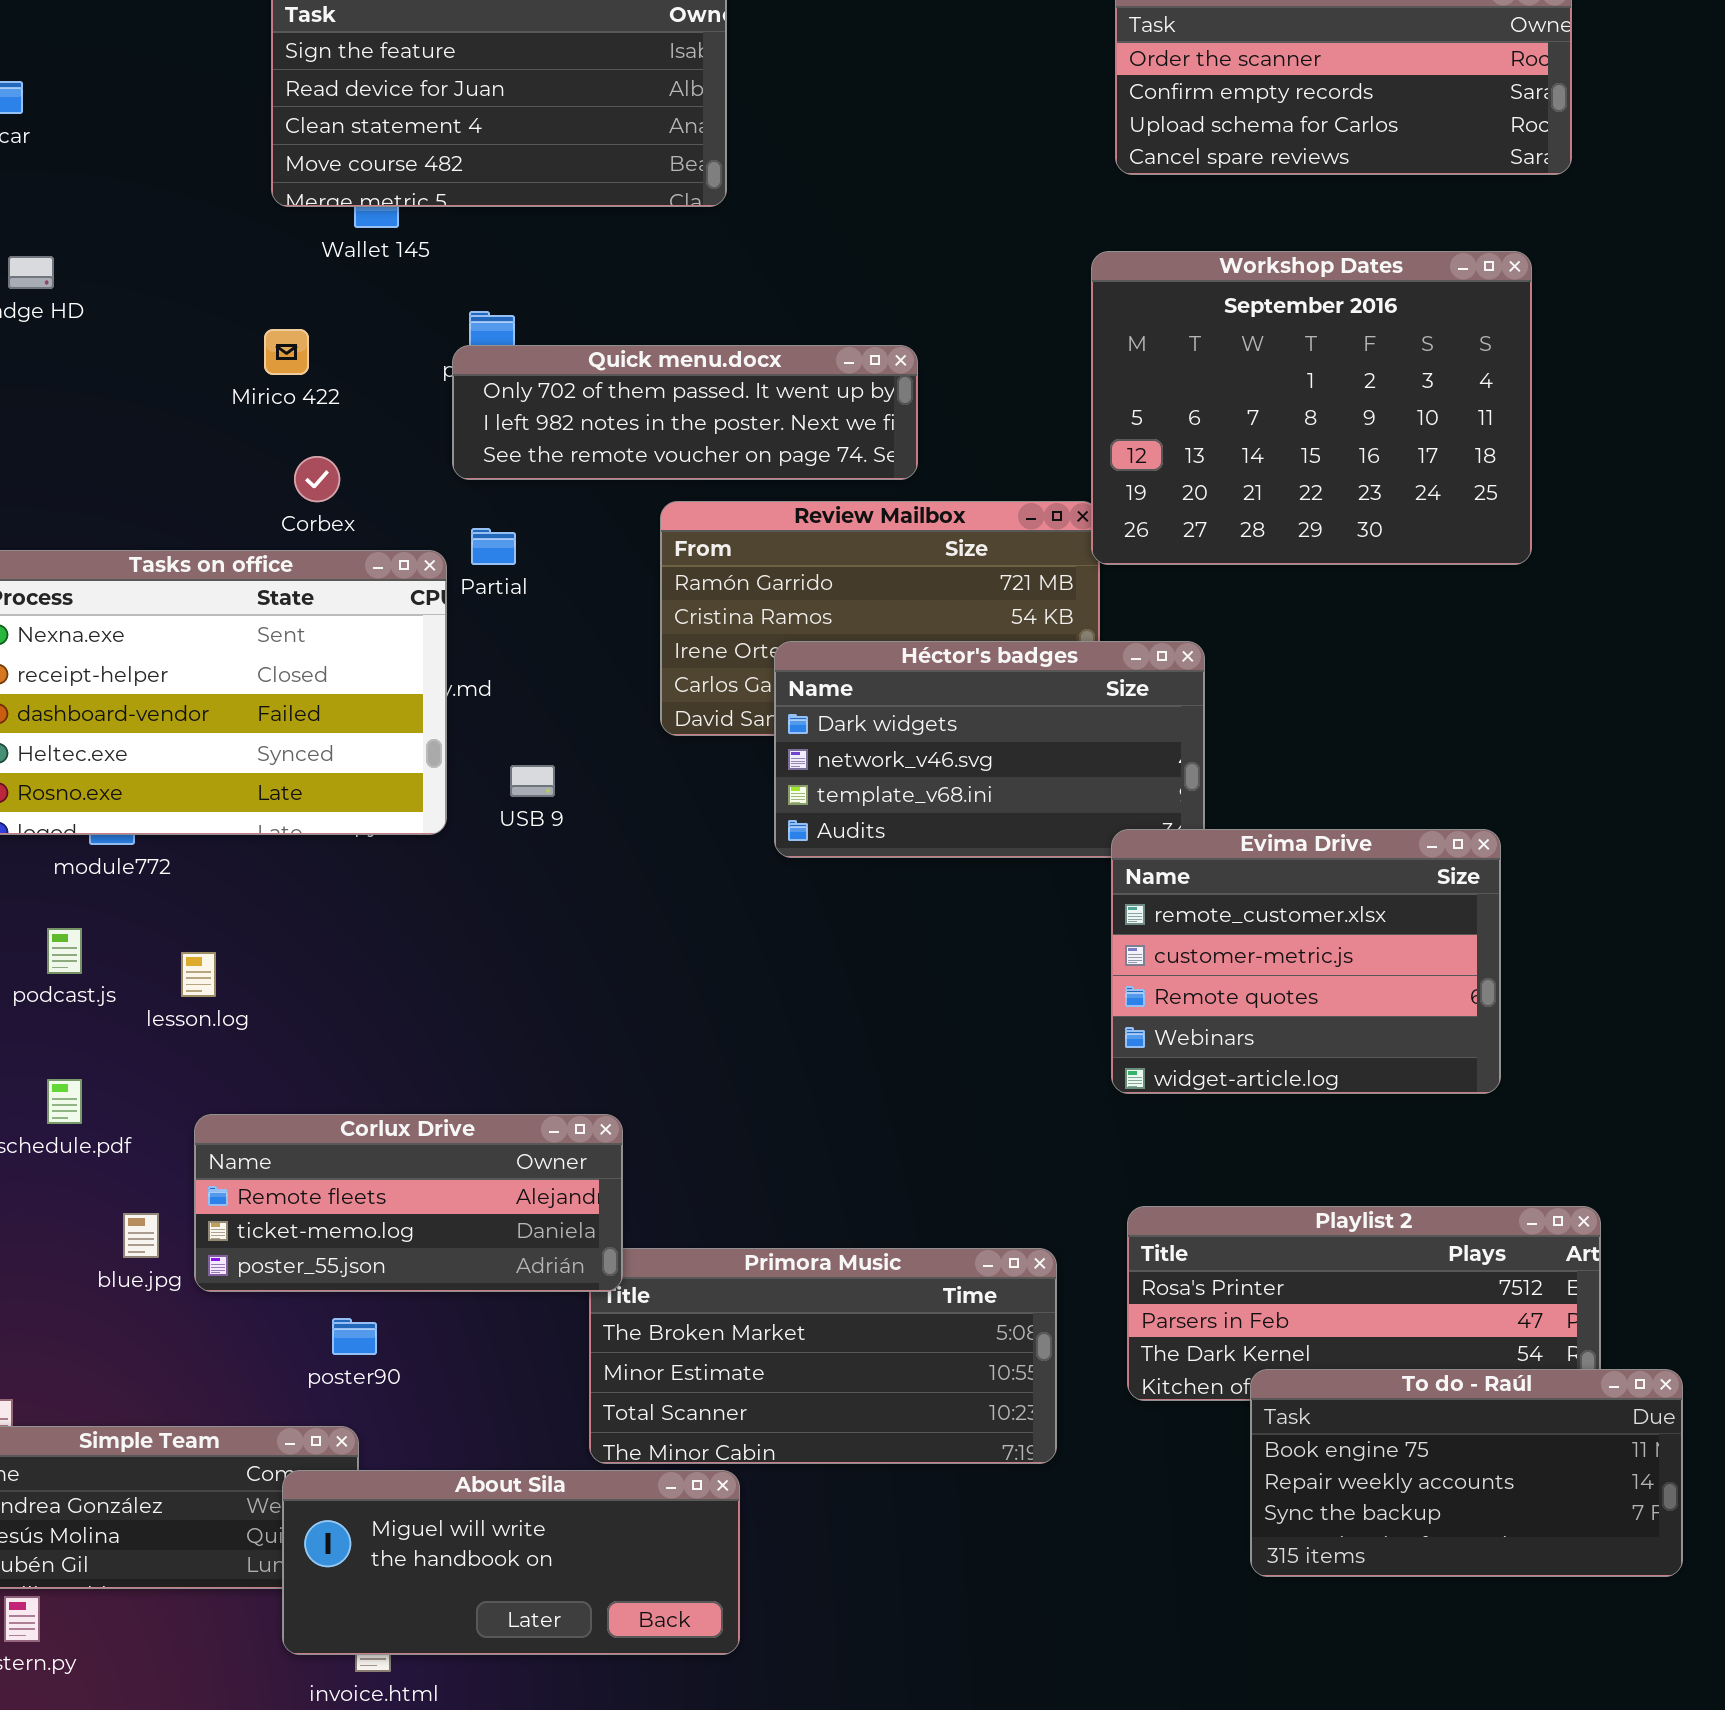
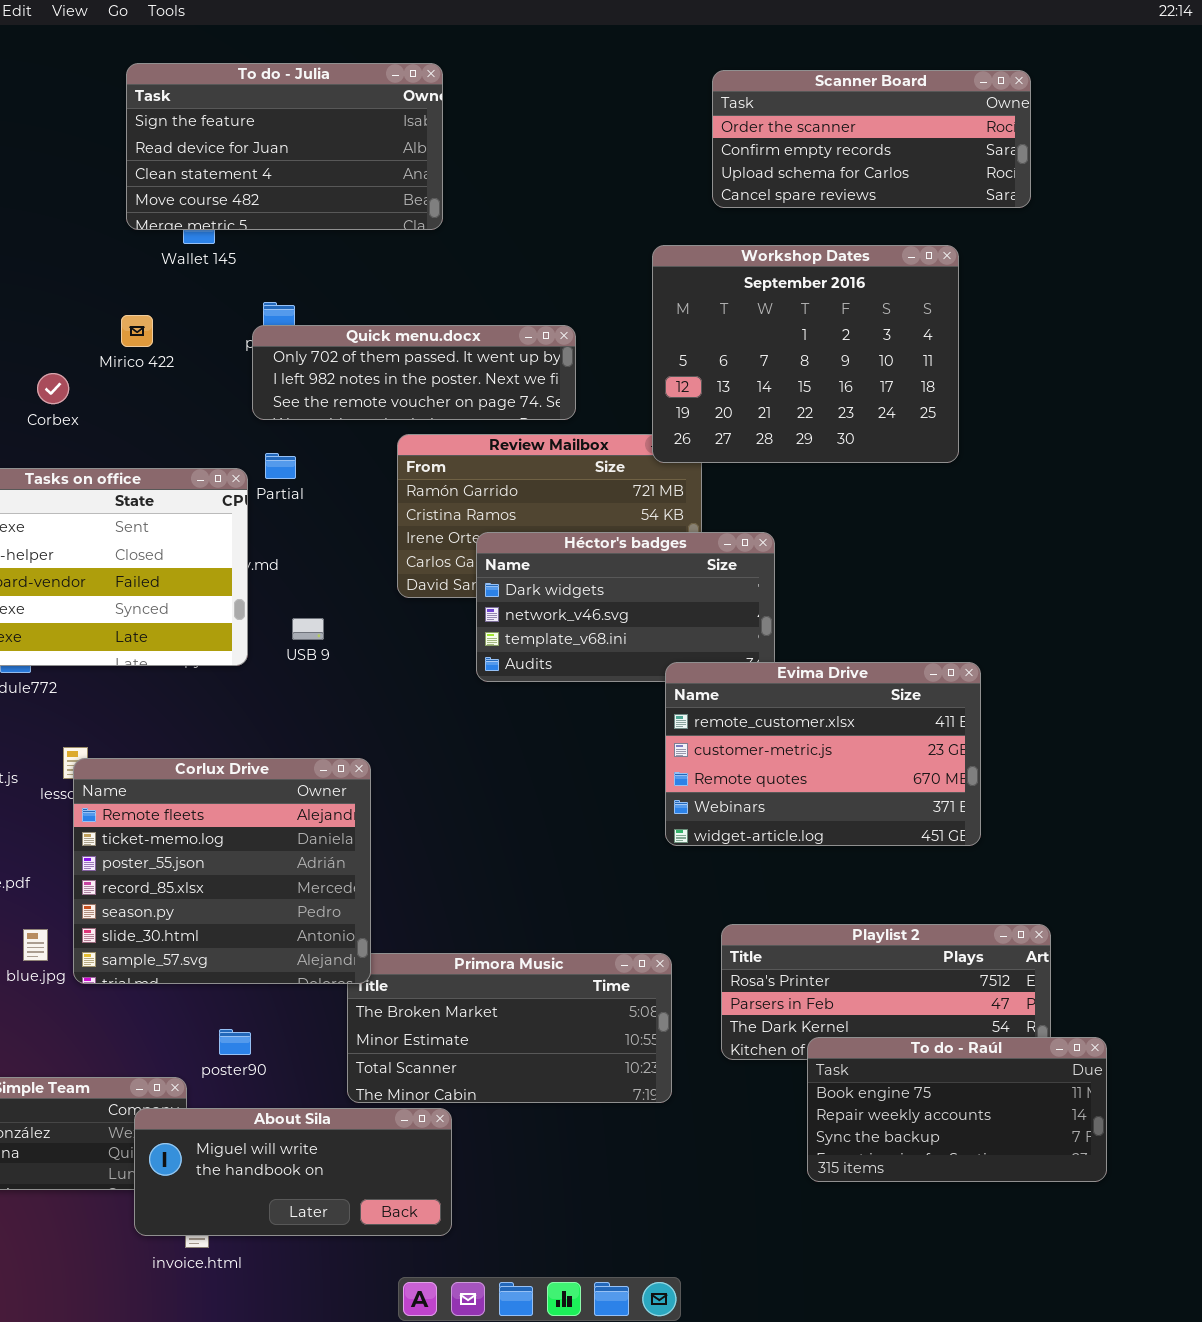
Workshop Dates: [1091,251,1532,565] -> [652,245,959,463], moved
Corbex: [294,456,340,502] -> [37,373,69,404], moved
Evima Drive: [1111,829,1501,1094] -> [665,662,981,846], resized
Corlux Drive: [194,1114,623,1292] -> [73,758,371,984], resized
poster90: [332,1318,377,1355] -> [219,1029,251,1055], moved

